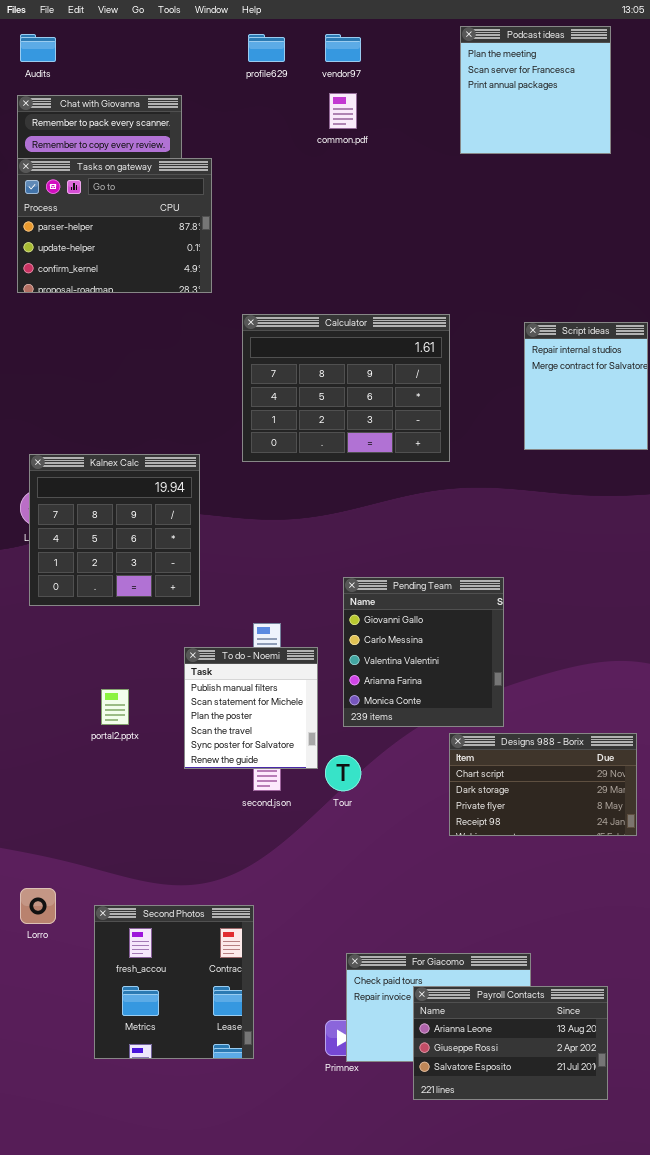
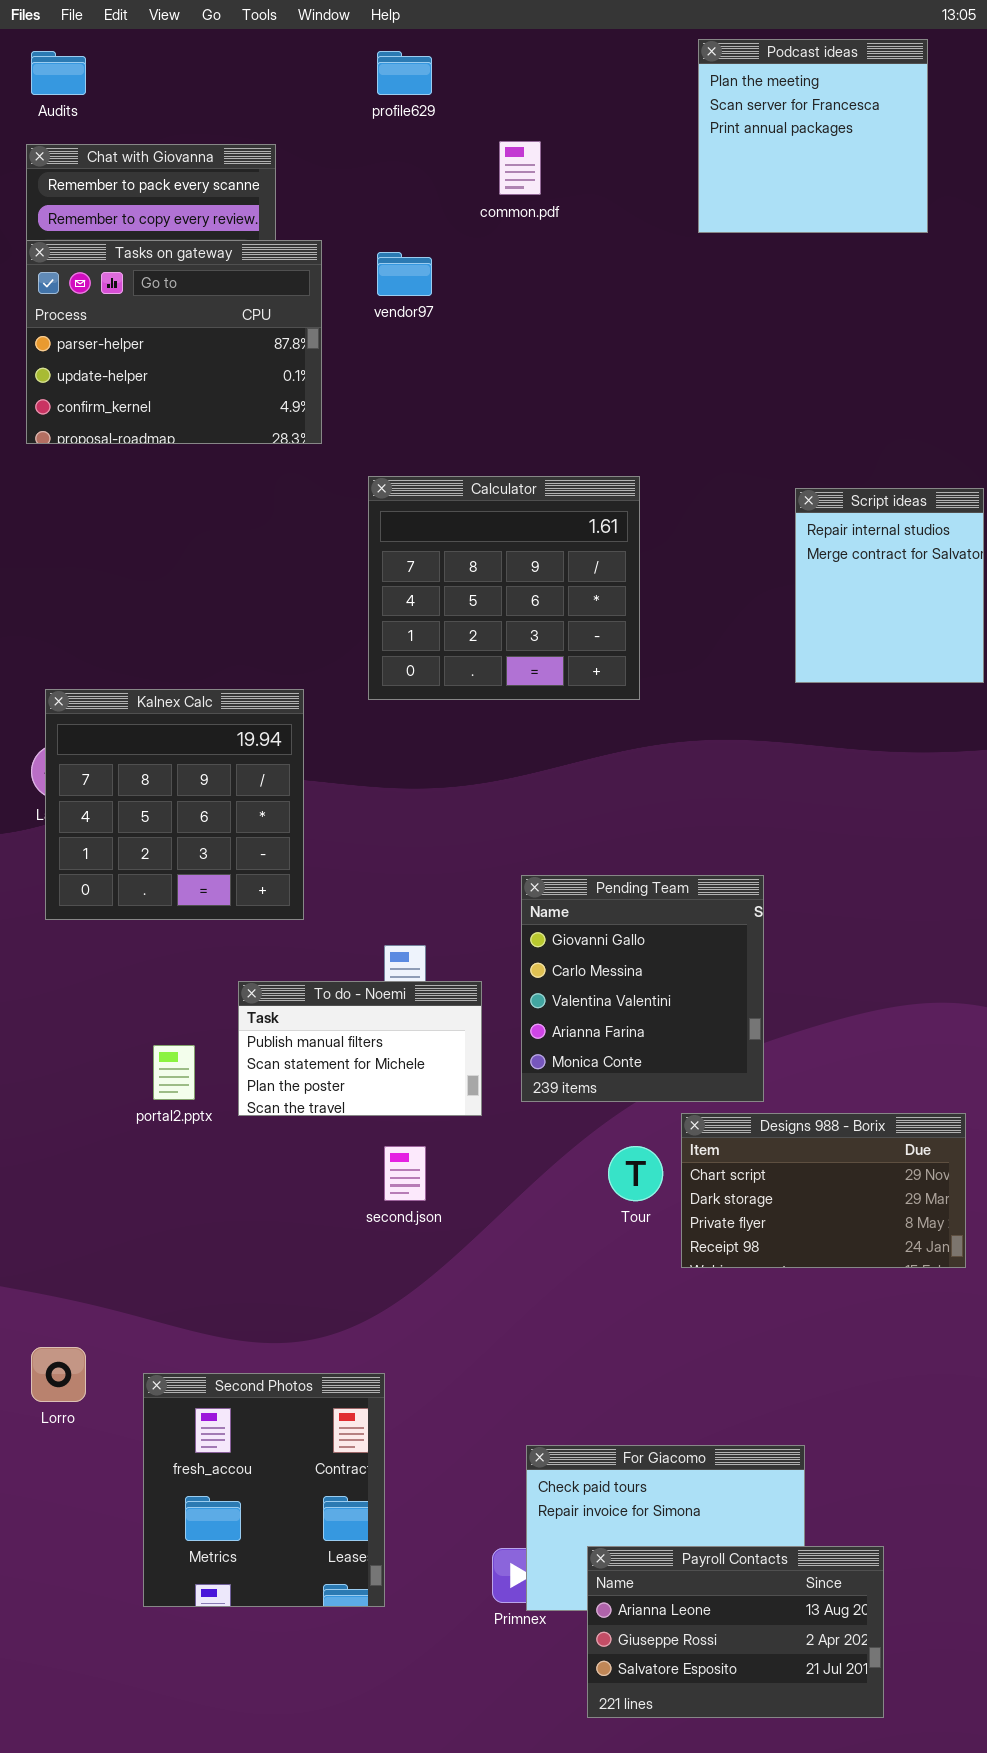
vendor97: [325,34,361,62] -> [377,252,432,296], moved
Calculator: [242,314,450,462] -> [368,476,640,700], resized
To do - Noemi: [184,647,318,769] -> [238,981,482,1116], resized
Tour: [325,755,361,791] -> [608,1146,663,1201], moved
Payroll Contacts: [413,986,608,1100] -> [587,1546,884,1718], moved

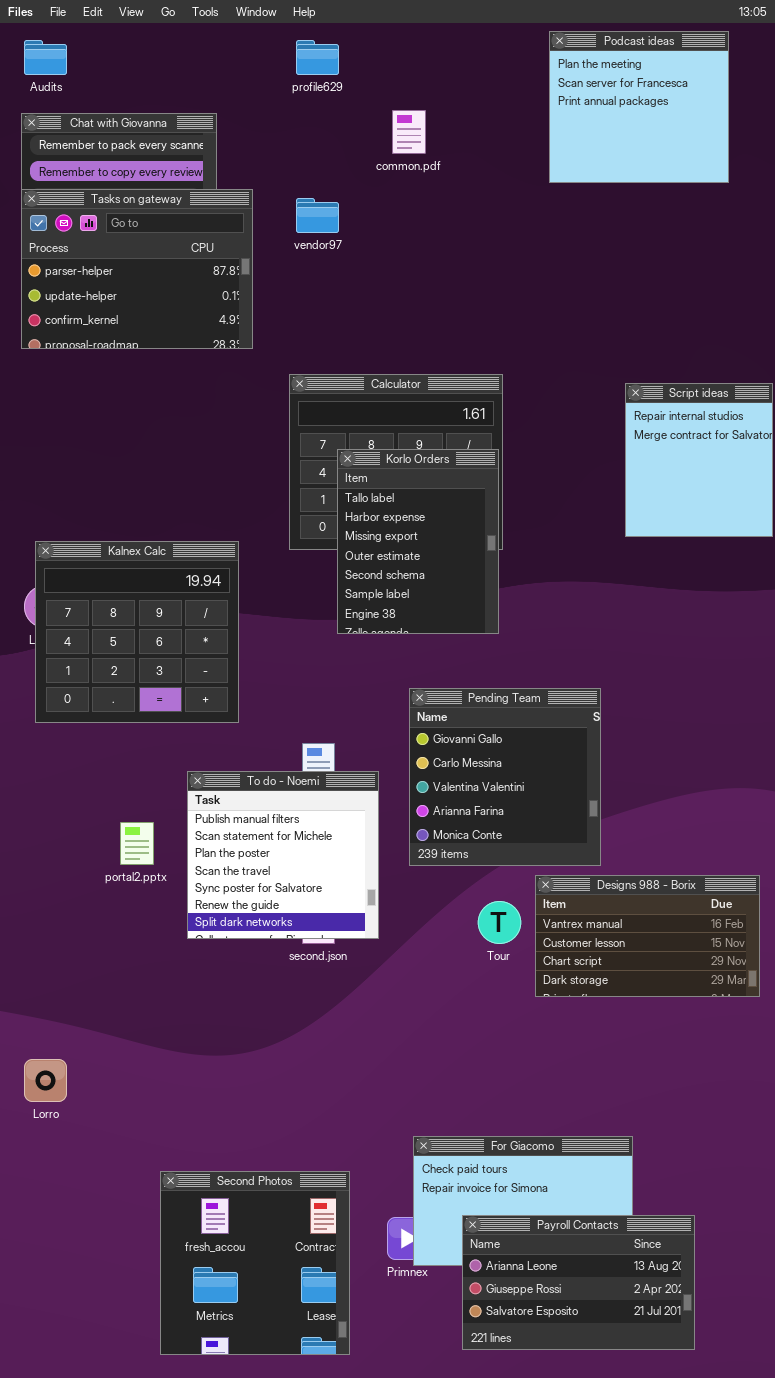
Korlo Orders: none -> [337,449,499,634], opened
To do - Noemi: [238,981,482,1116] -> [187,771,379,939], resized
Designs 988 - Borix: [681,1113,966,1268] -> [535,875,760,997], scrolled up 2 rows
Second Photos: [143,1373,385,1607] -> [160,1171,350,1355], moved

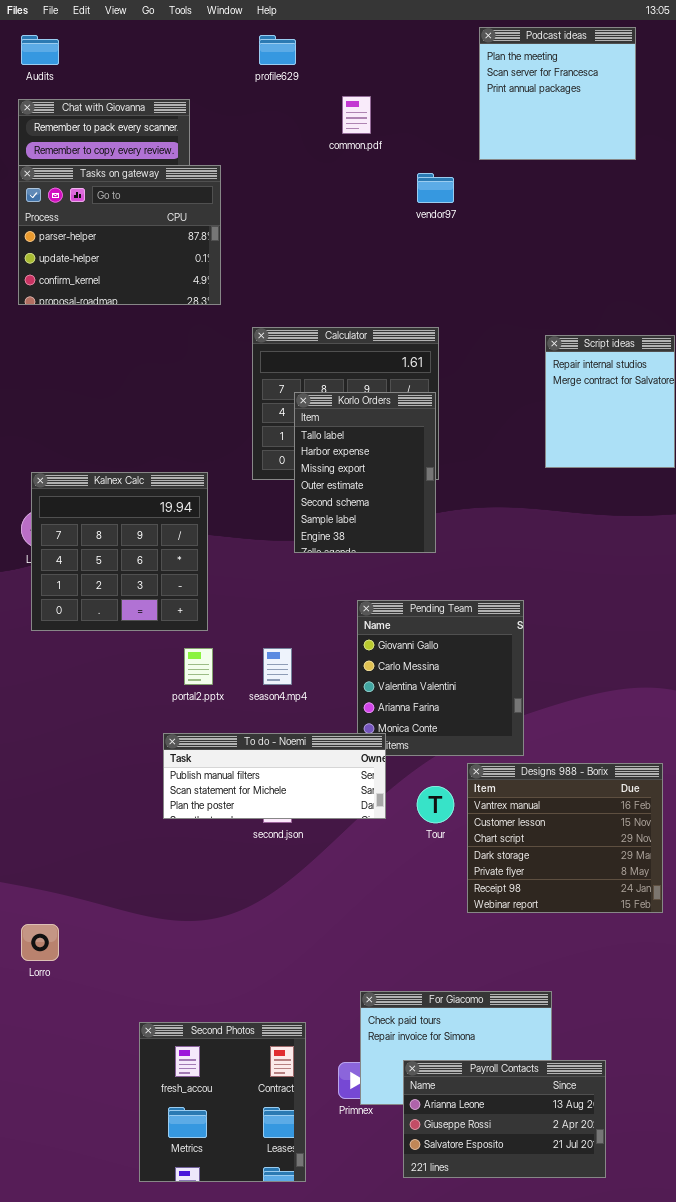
vendor97: [296,198,339,233] -> [417,173,454,203], moved
To do - Noemi: [187,771,379,939] -> [163,733,386,819], resized
portal2.pptx: [120,822,154,865] -> [184,648,213,685], moved
Designs 988 - Borix: [535,875,760,997] -> [467,763,663,913], resized

